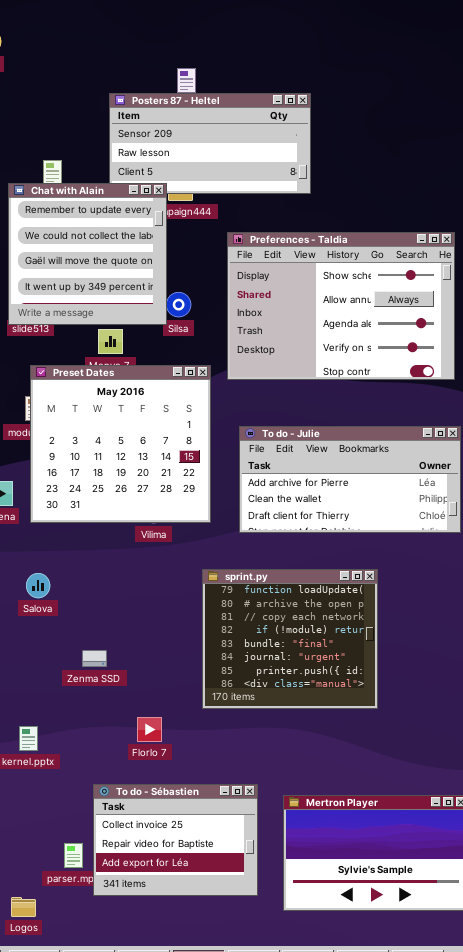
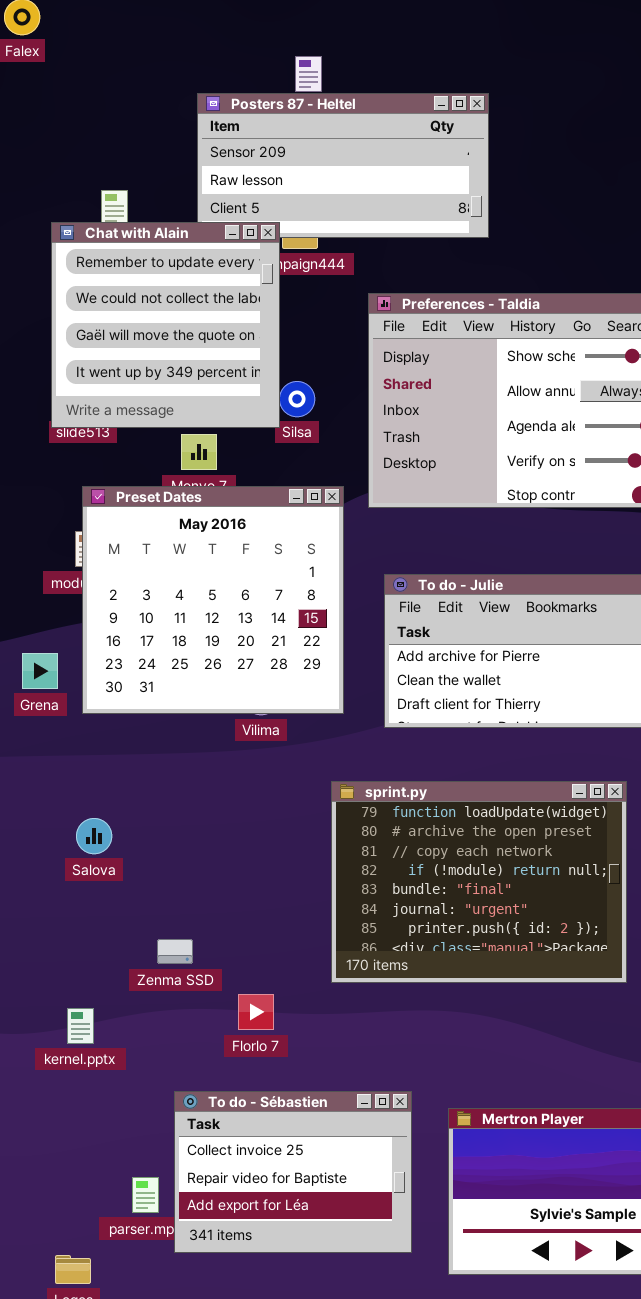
sprint.py: [202,569,378,709] -> [331,781,627,983], resized
Salova: [26,573,50,598] -> [76,818,112,854], moved
Zenma SSD: [82,650,107,667] -> [157,939,193,964], moved

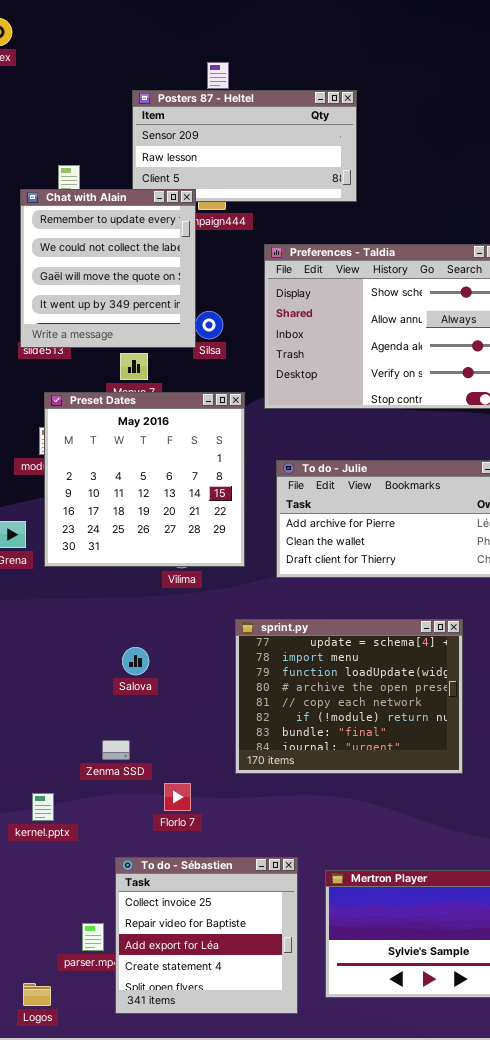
sprint.py: [331,781,627,983] -> [235,619,463,774], scrolled up 2 rows
Salova: [76,818,112,854] -> [122,647,149,675], moved
To do - Sébastien: [174,1091,412,1253] -> [115,857,298,1014], resized

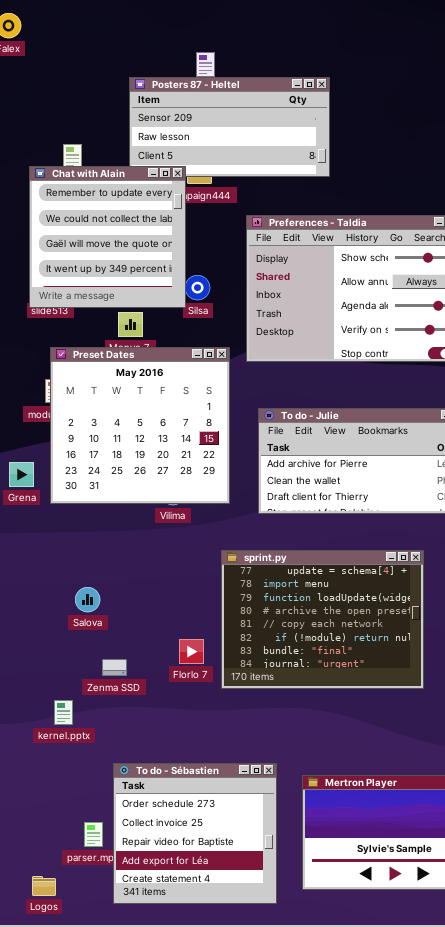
Salova: [122,647,149,675] -> [75,587,100,612], moved
Florlo 7: [164,783,191,811] -> [179,639,204,664], moved
kernel.pptx: [32,793,54,821] -> [54,700,73,725], moved
To do - Sébastien: [115,857,298,1014] -> [113,763,277,904], scrolled up 1 row

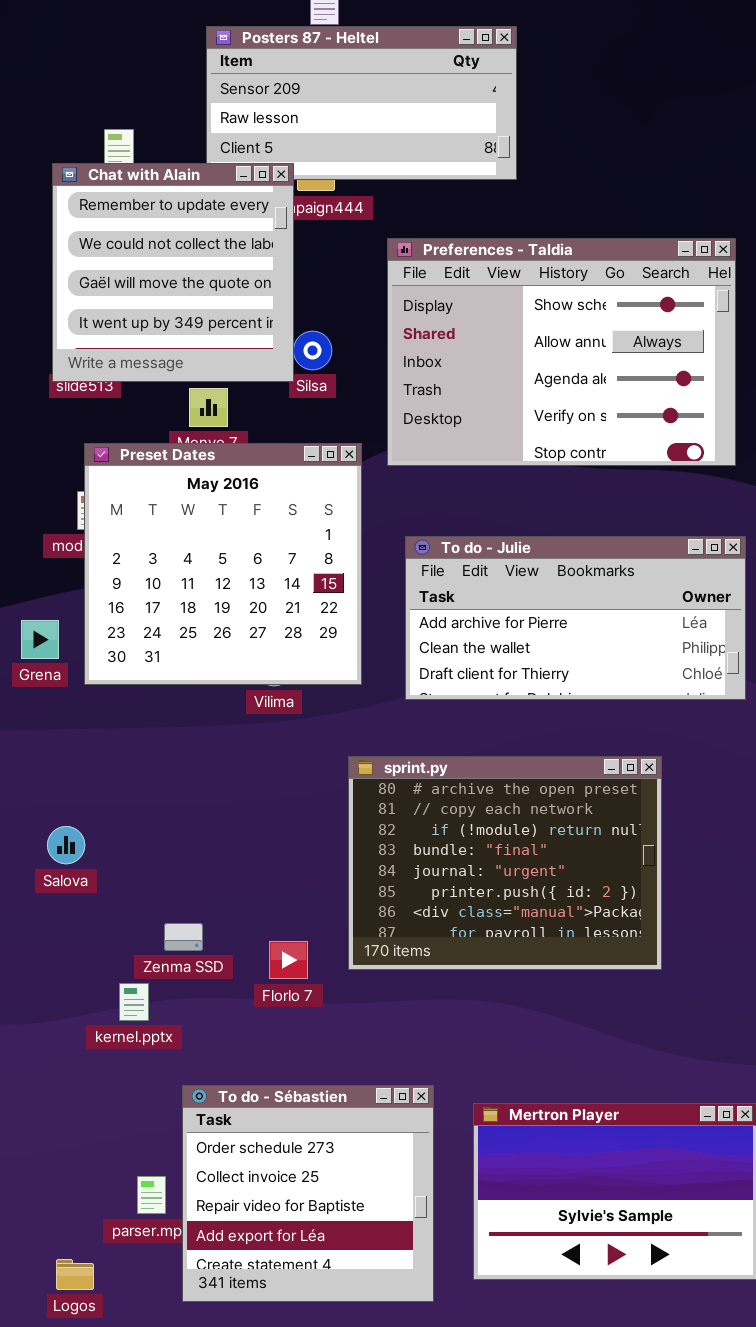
sprint.py: [221,550,424,689] -> [348,756,662,970], scrolled down 3 rows
Salova: [75,587,100,612] -> [47,826,85,864], moved
Florlo 7: [179,639,204,664] -> [269,941,308,979], moved
kernel.pptx: [54,700,73,725] -> [119,983,149,1021], moved

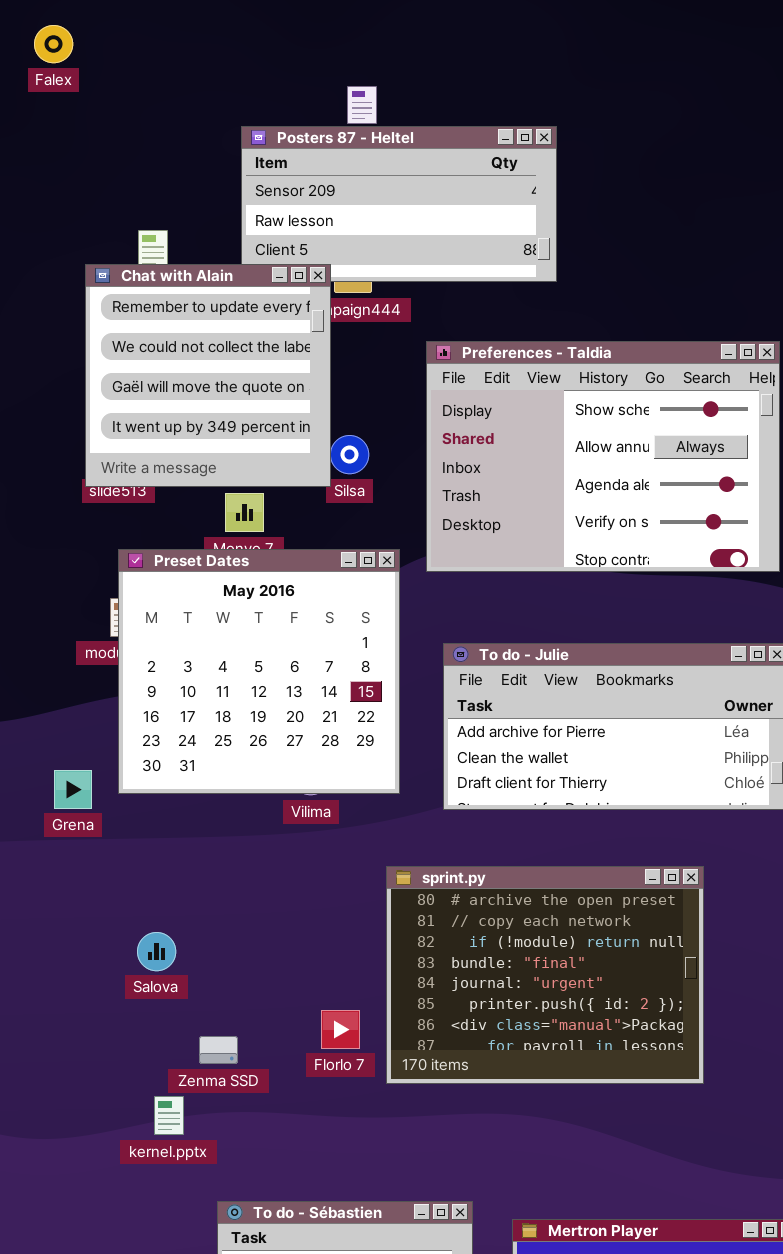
Grena: [21,620,59,659] -> [54,770,92,809], moved
Salova: [47,826,85,864] -> [137,932,176,971], moved
Florlo 7: [269,941,308,979] -> [321,1010,360,1049], moved

